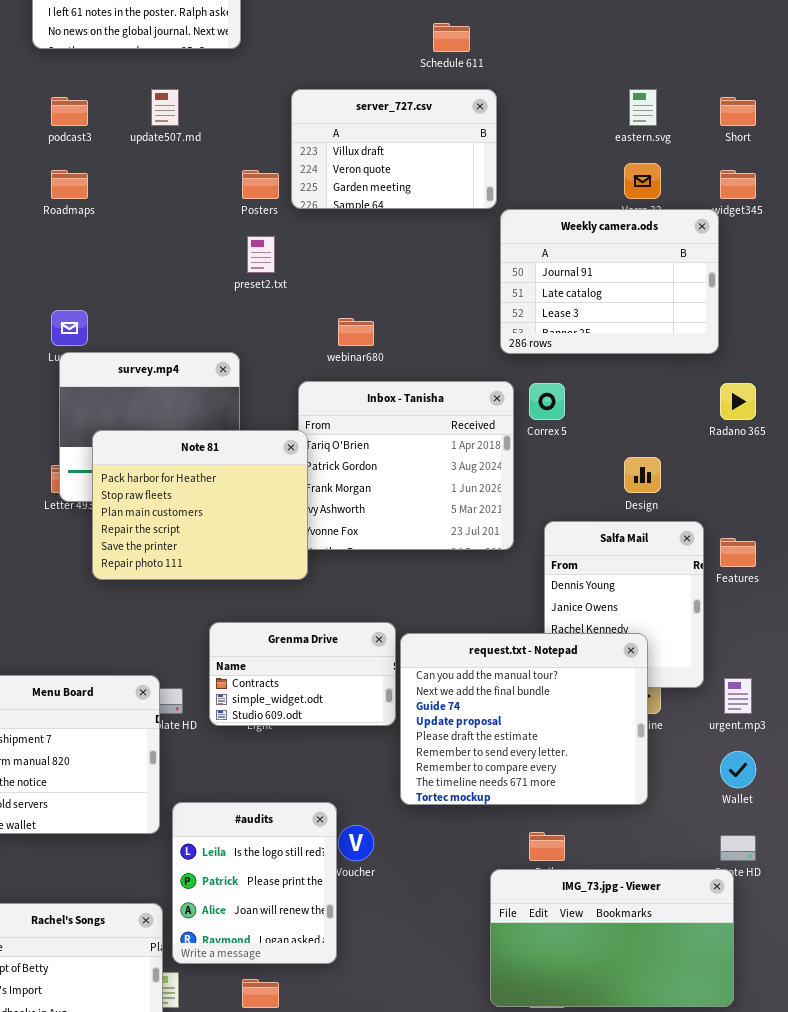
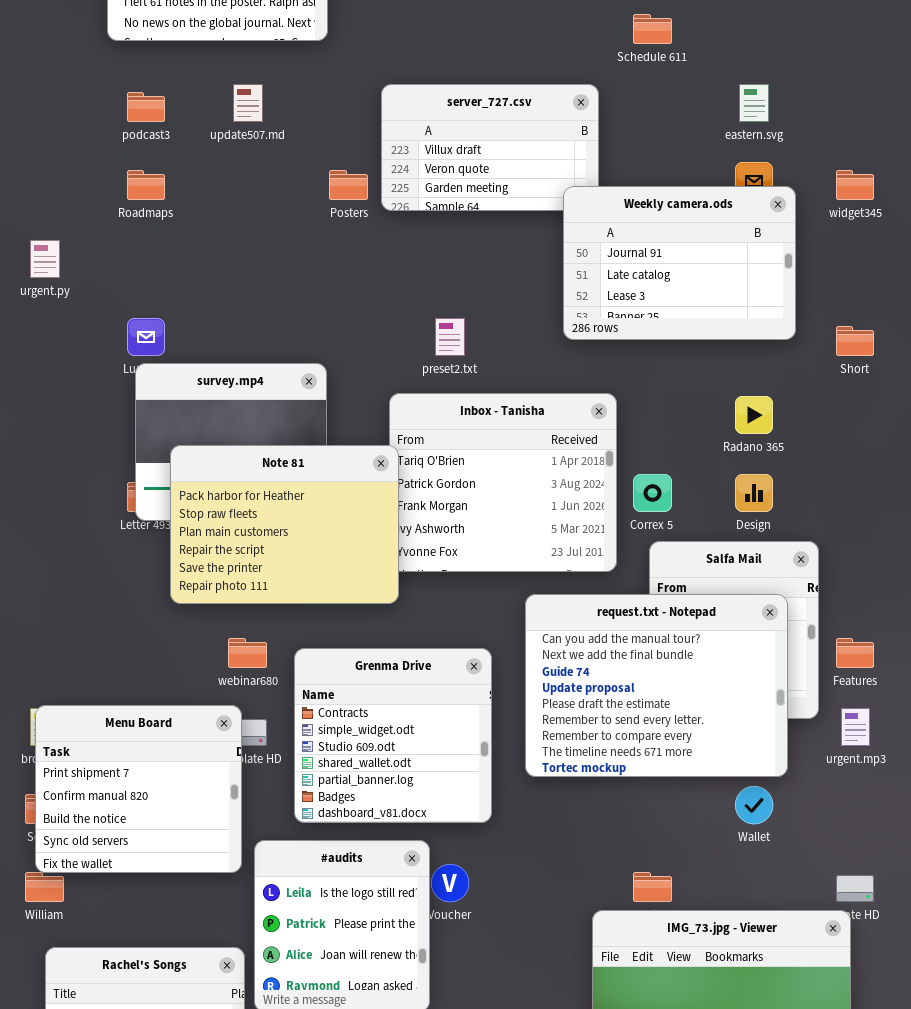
Schedule 611: [433,23,470,52] -> [633,14,672,44], moved
Short: [720,97,756,126] -> [836,326,874,356], moved
Weekly camera.ods: [500,209,719,354] -> [563,186,796,340], moved
preset2.txt: [247,236,275,273] -> [435,318,465,356], moved
webinar680: [338,318,374,346] -> [228,638,267,668], moved
Correx 5: [529,383,565,420] -> [633,474,672,512], moved
Radano 365: [720,383,756,420] -> [735,396,773,434], moved
Features: [720,538,756,567] -> [836,638,874,668], moved
Grenma Drive: [209,622,396,726] -> [294,648,492,823], resized
request.txt - Notepad: [400,633,648,805] -> [525,594,788,777], moved
Wallet: [720,751,756,788] -> [735,786,773,824], moved

